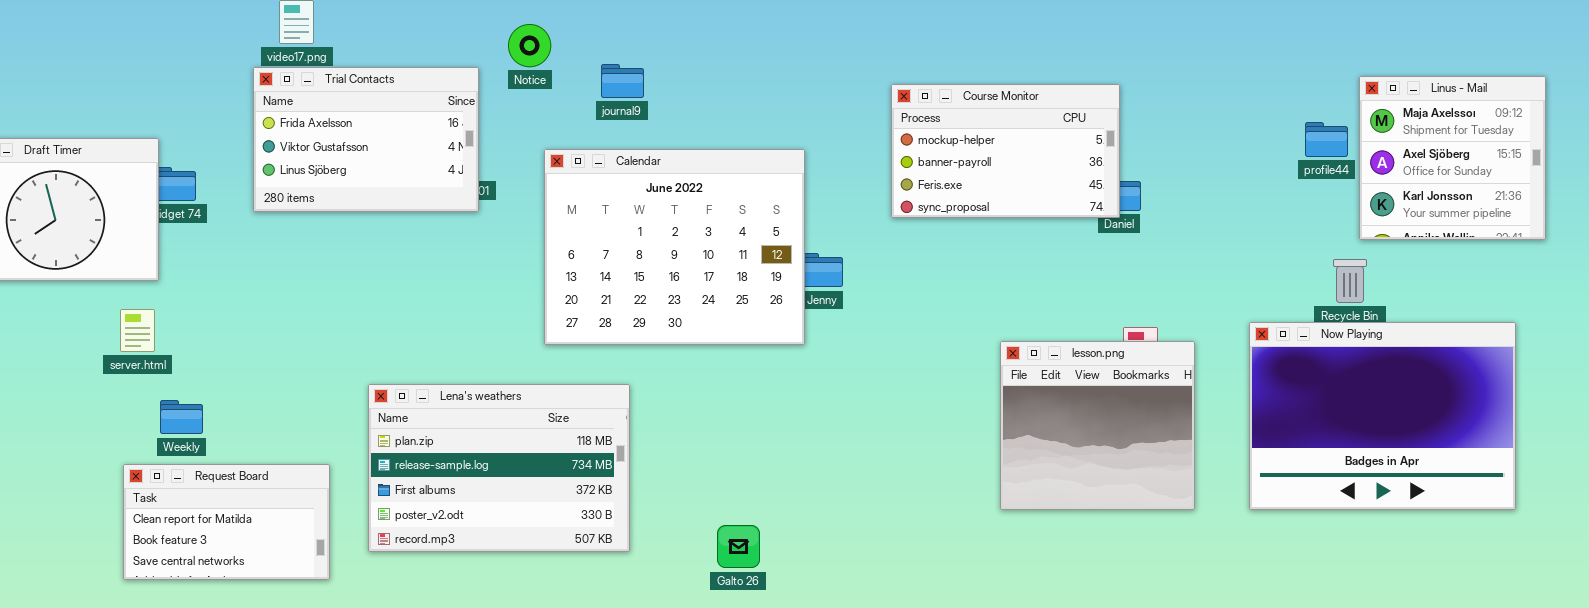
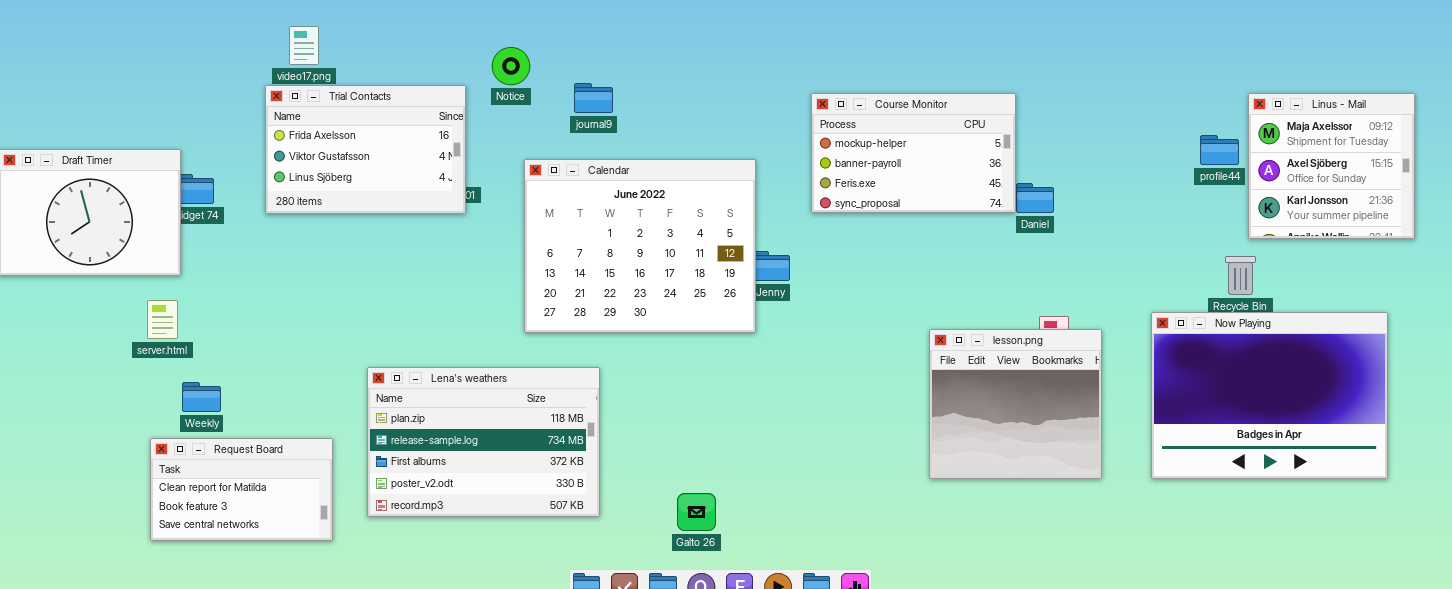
Course Monitor: [891,84,1120,218] -> [811,93,1016,213], moved

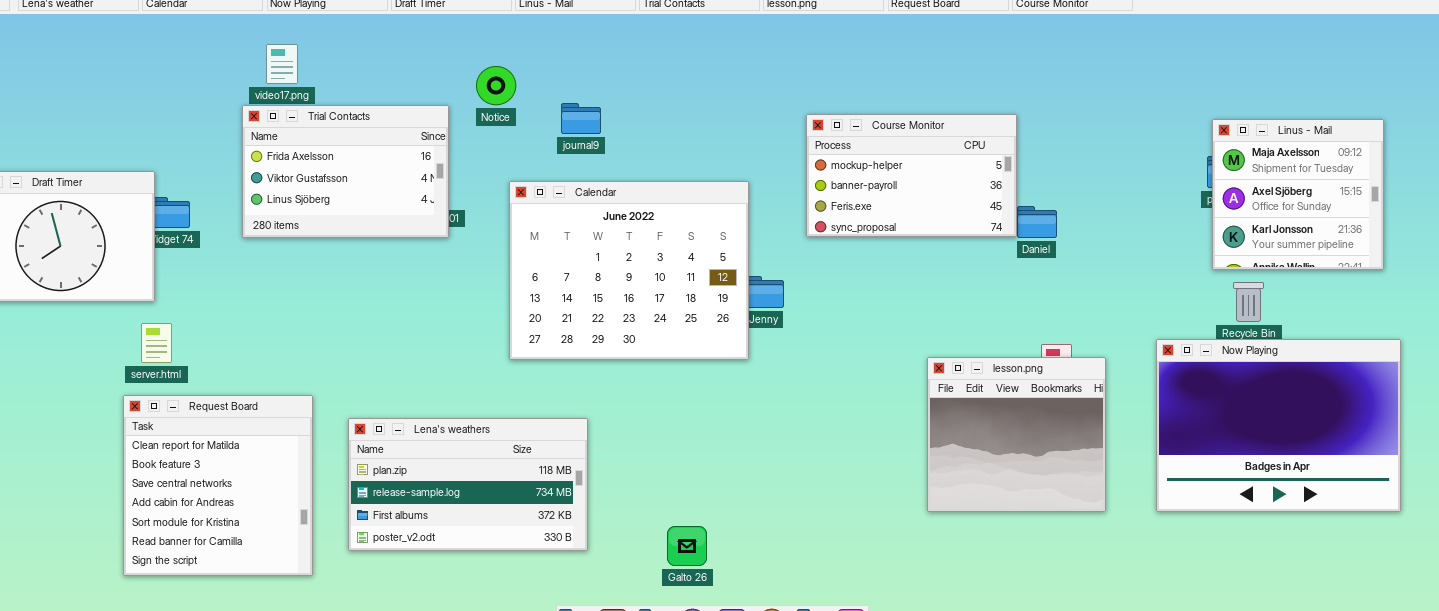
Linus - Mail: [1248,93,1415,239] -> [1212,119,1384,270], moved
server.html: [147,300,178,339] -> [141,323,172,363], moved
Lena's weathers: [367,367,600,517] -> [348,418,588,551], resized
Request Board: [150,438,333,541] -> [123,395,313,576], resized

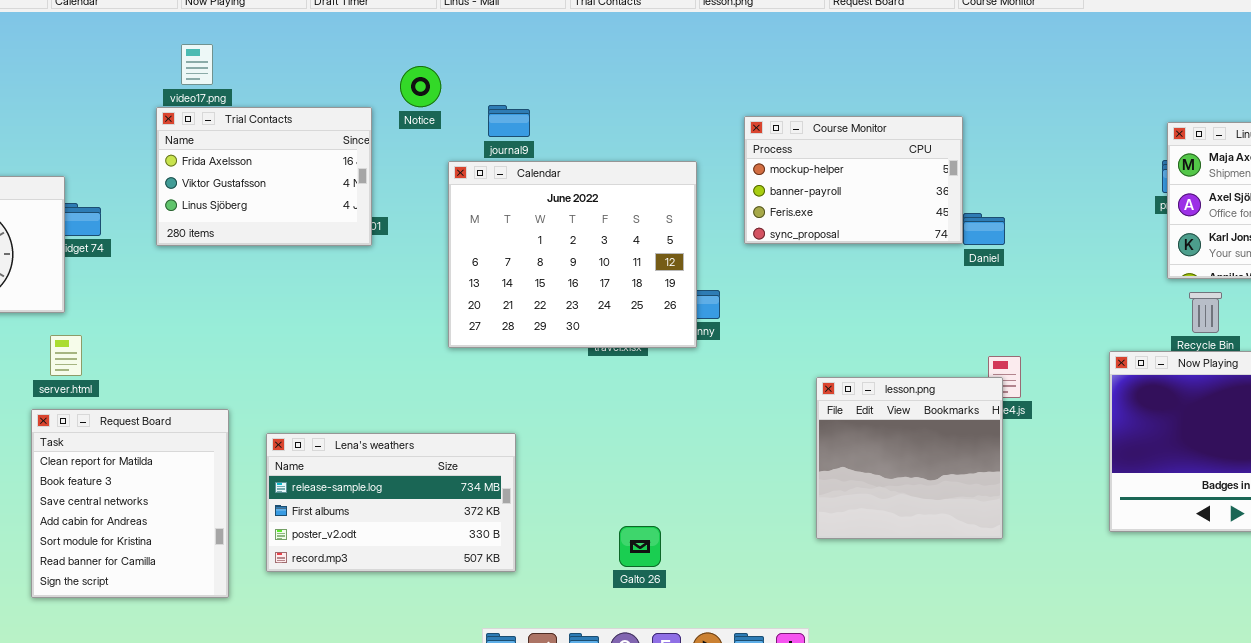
Calendar: [509,181,749,360] -> [448,161,697,348], moved
lesson.png: [927,357,1106,512] -> [816,377,1003,539], moved
Lena's weathers: [348,418,588,551] -> [266,433,516,572], scrolled down 1 row
Galto 26: [667,526,707,566] -> [619,526,661,567], moved

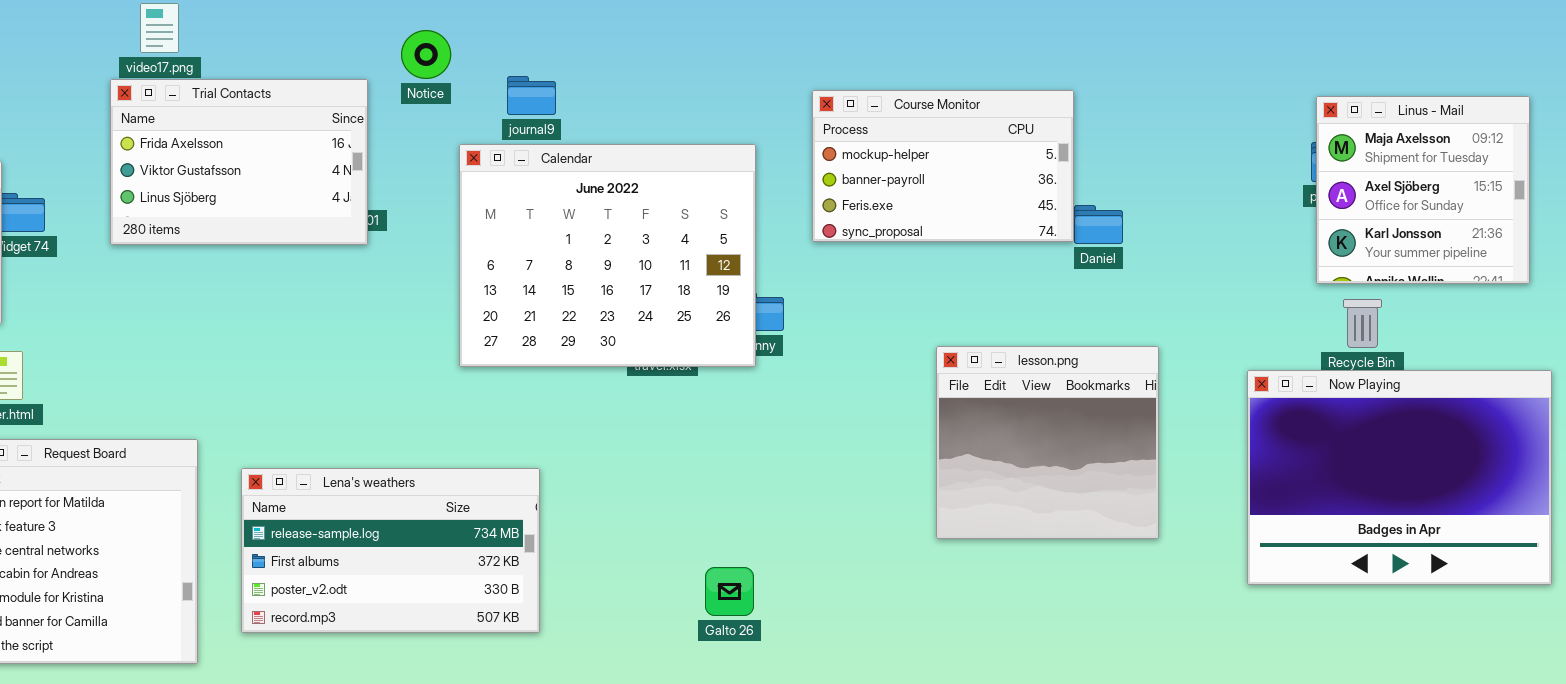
lesson.png: [816,377,1003,539] -> [936,346,1159,539], moved
Galto 26: [619,526,661,567] -> [705,567,754,616], moved

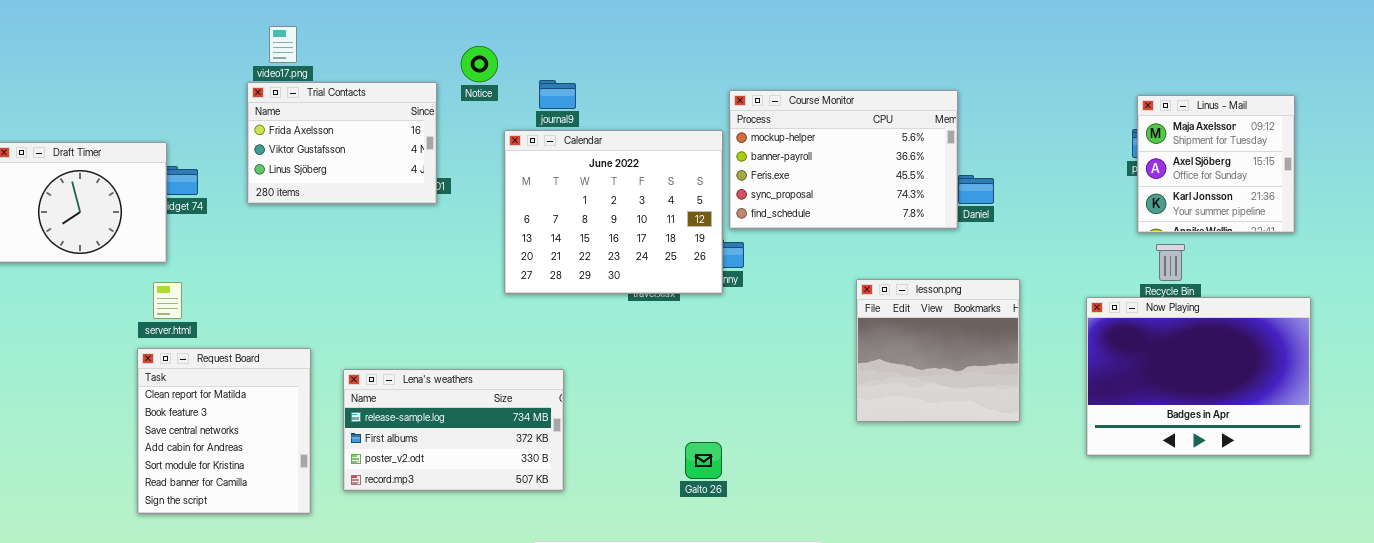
Course Monitor: [812,90,1074,242] -> [729,90,958,229], resized

